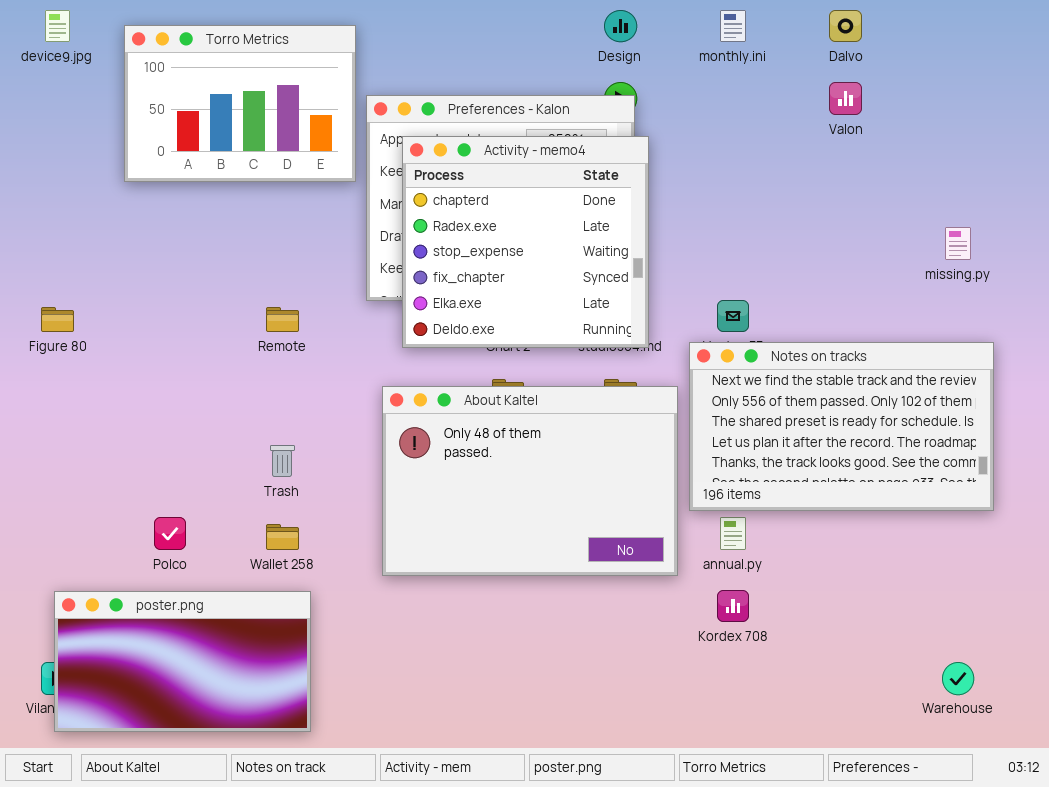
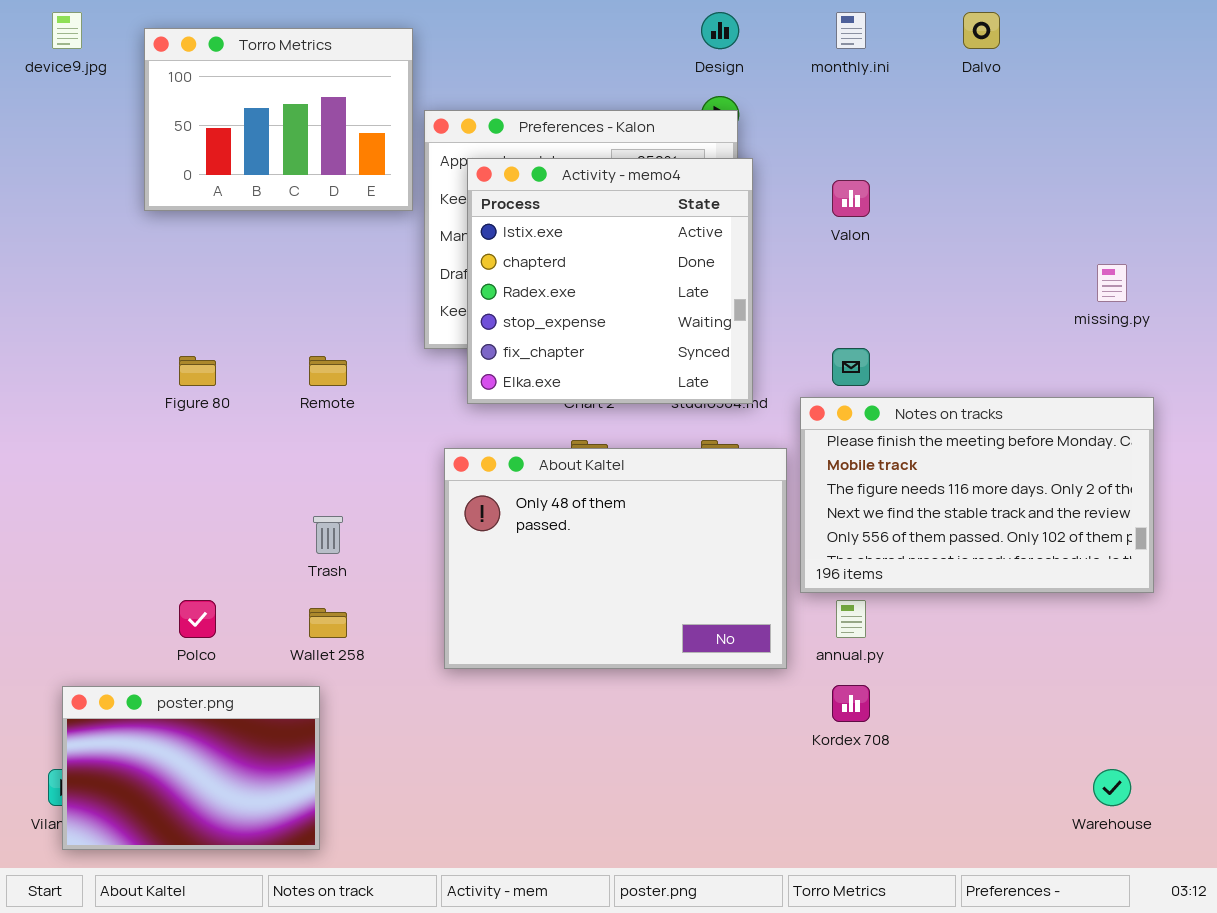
Valon: [829,82,862,115] -> [832,180,870,217], moved
Activity - memo4: [402,136,649,348] -> [467,158,753,404], scrolled up 1 row
Figure 80: [41,307,74,332] -> [179,356,216,386], moved
Notes on tracks: [689,342,994,511] -> [800,397,1154,593], scrolled up 3 rows
poster.png: [54,591,311,732] -> [62,686,320,850], resized

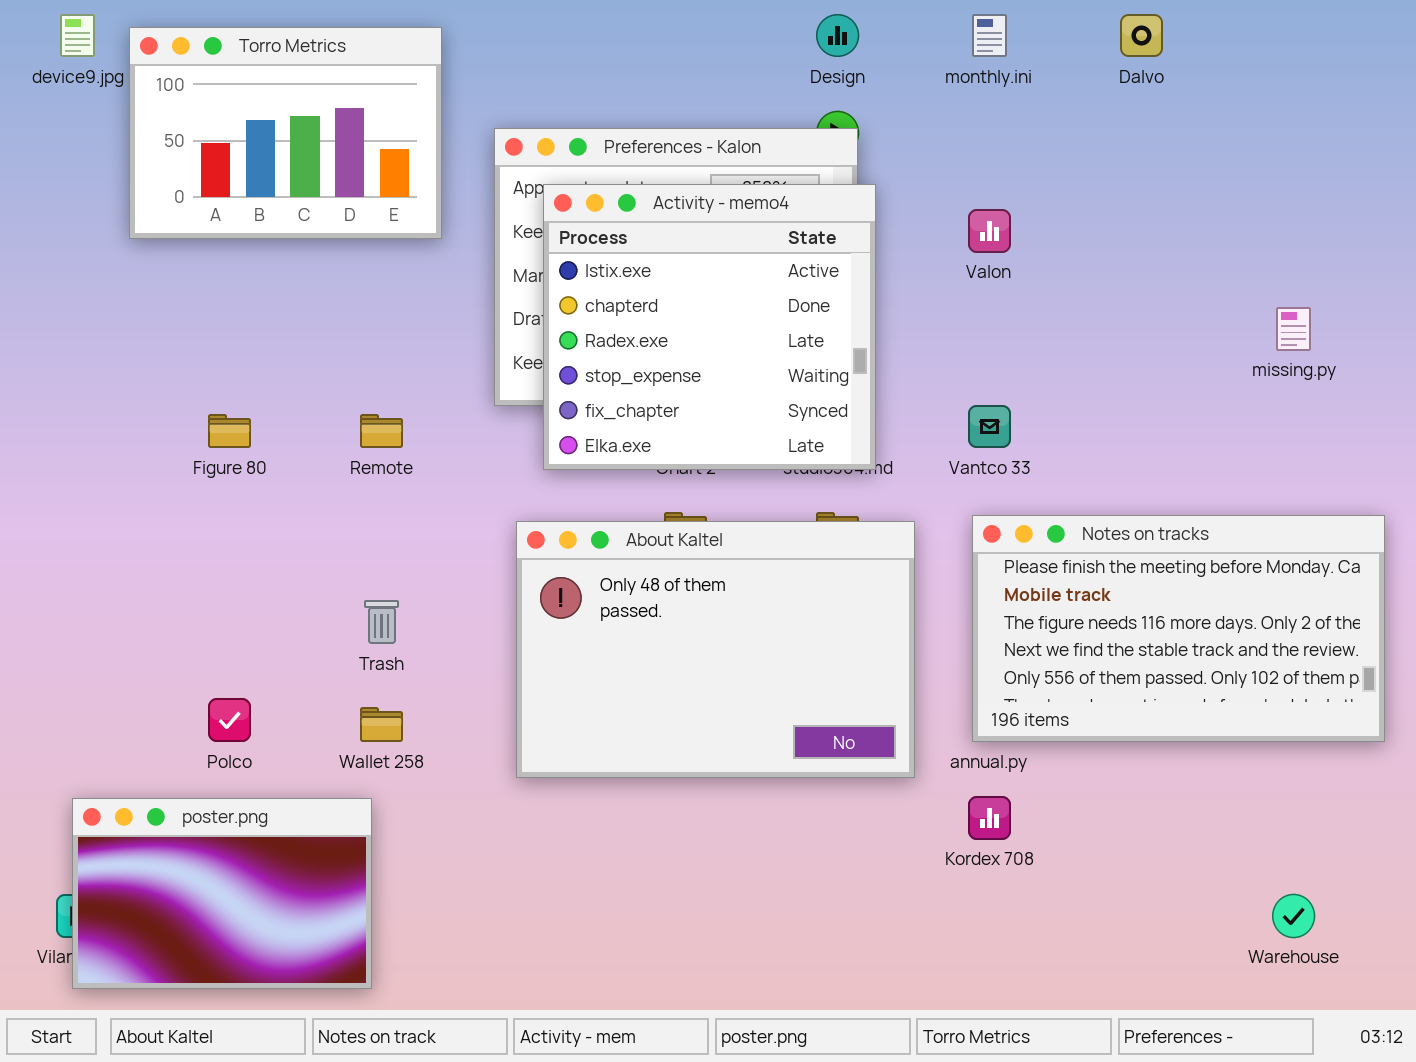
Torro Metrics: [144,28,413,211] -> [129,27,442,239], moved
Notes on tracks: [800,397,1154,593] -> [972,515,1385,742], moved

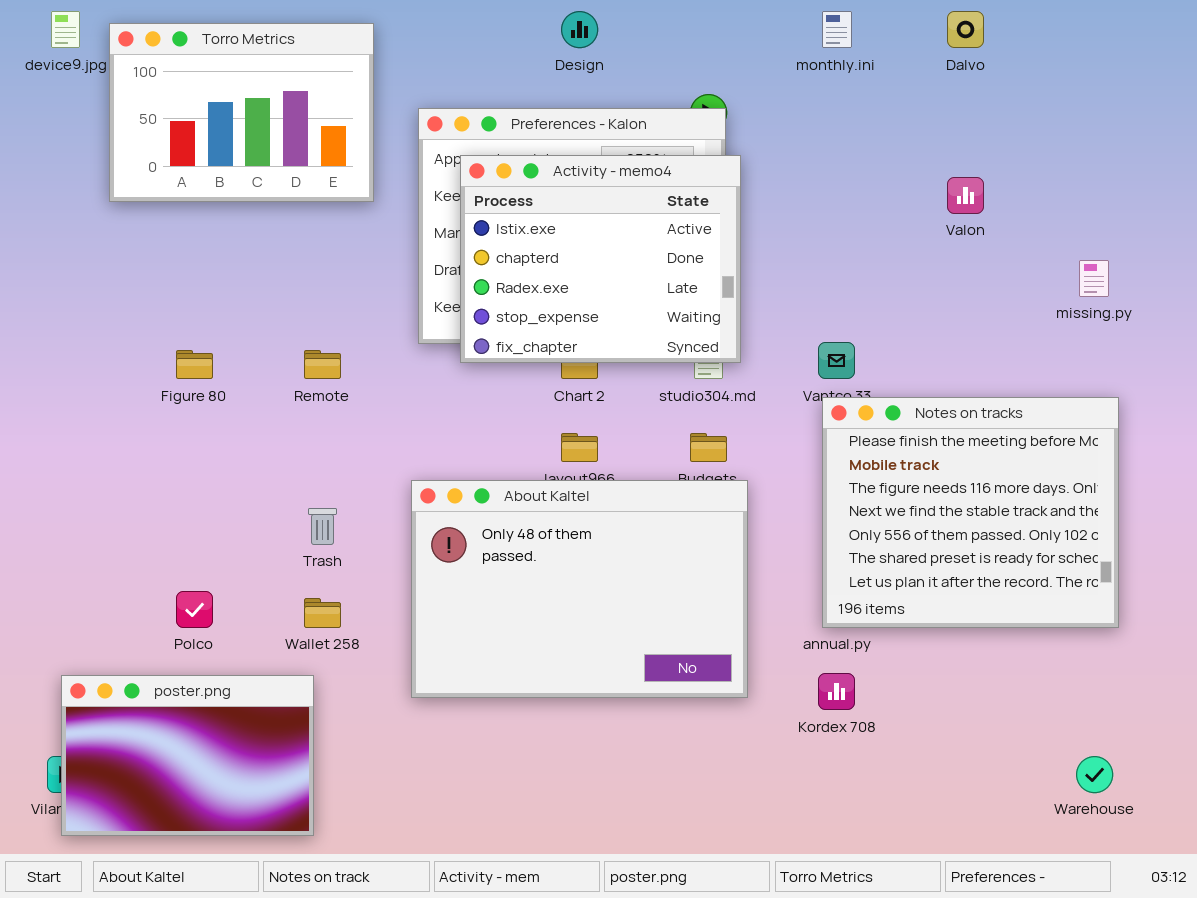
Design: [816,14,859,57] -> [561,11,598,48], moved
Activity - memo4: [543,184,876,470] -> [460,155,741,363], resized
Valon: [968,209,1011,253] -> [947,177,984,214], moved
Notes on tracks: [972,515,1385,742] -> [822,397,1119,628], resized
About Kaltel: [516,521,915,778] -> [411,480,748,698], moved

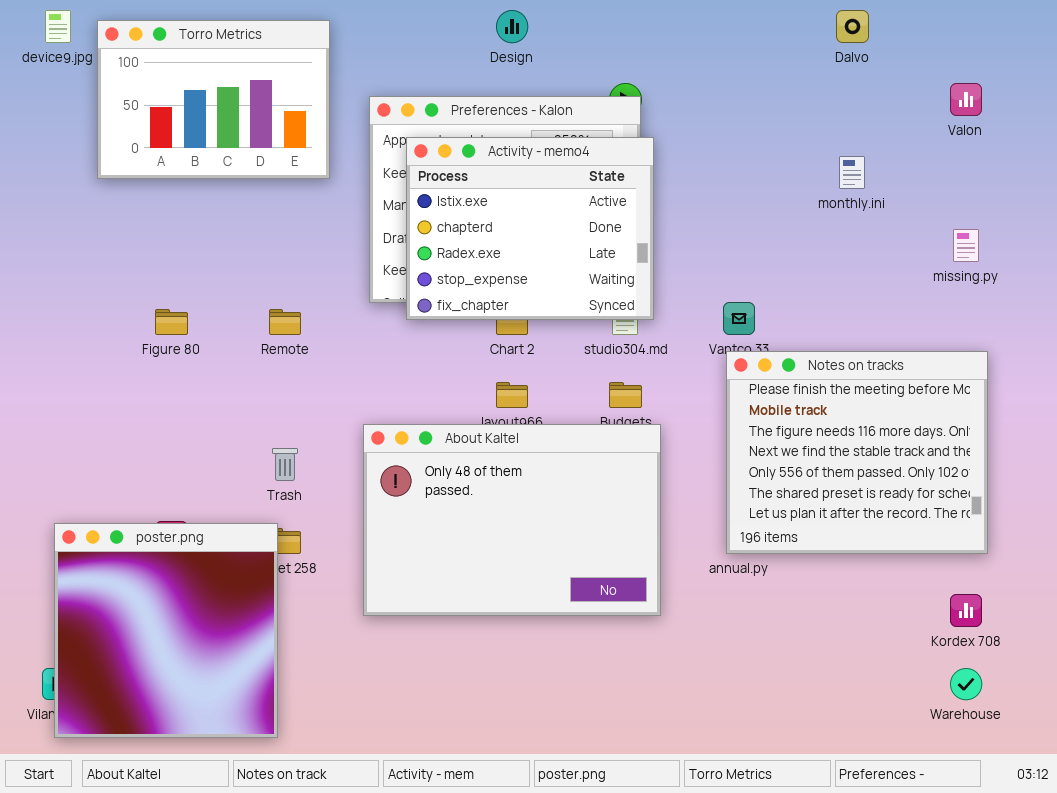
monthly.ini: [822,11,852,48] -> [839,156,865,189], moved
Valon: [947,177,984,214] -> [950,83,982,116], moved
Kordex 708: [818,673,855,710] -> [950,594,982,627], moved
poster.png: [61,675,314,836] -> [54,523,278,738], resized

